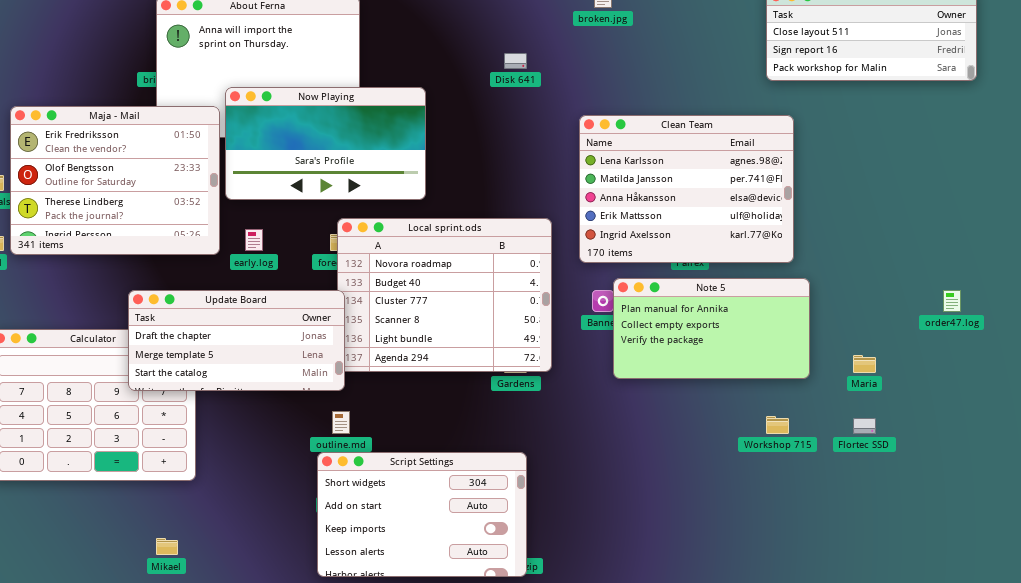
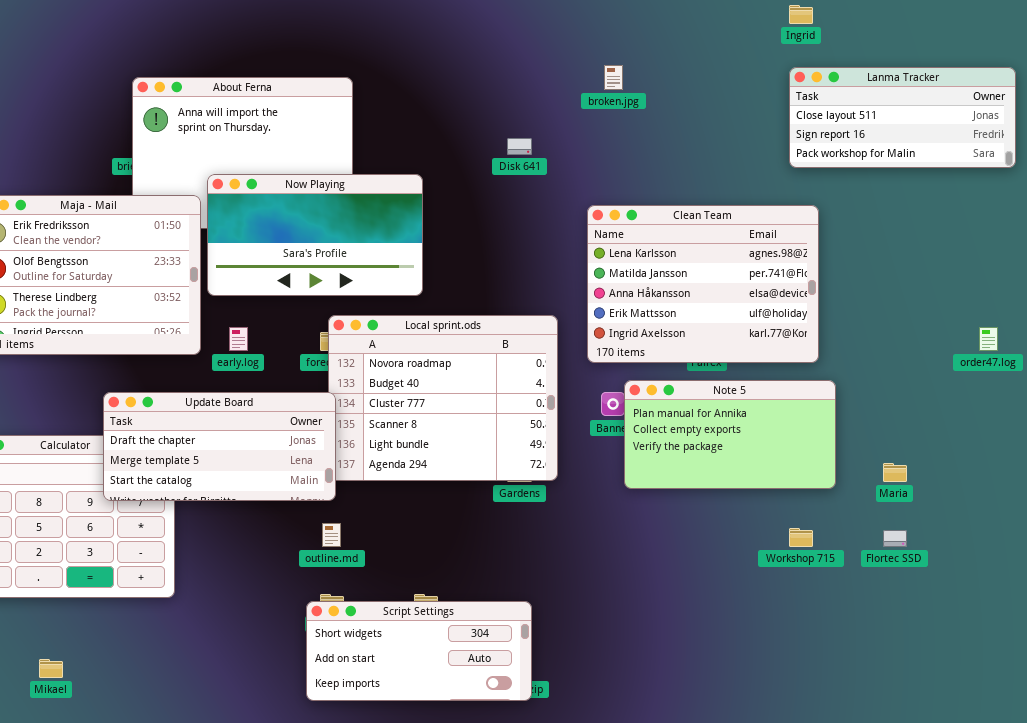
order47.log: [943,290,961,312] -> [979,327,998,351], moved
Script Settings: [317,452,527,577] -> [306,601,532,701], resized
Mikael: [156,538,178,555] -> [39,659,63,678], moved

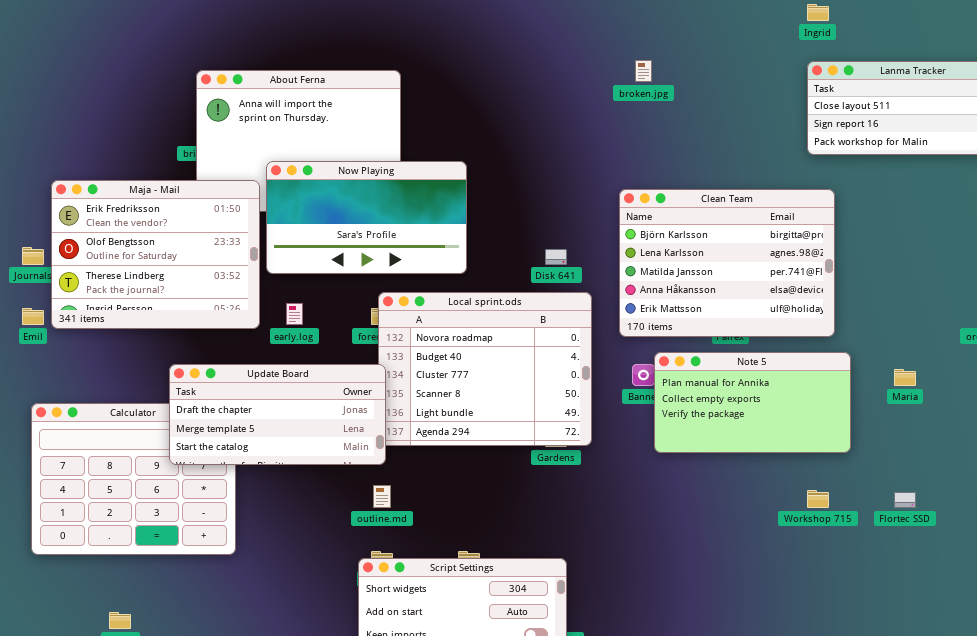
Disk 641: [507,138,532,155] -> [545,249,567,265], moved
Clean Team: [587,205,819,363] -> [619,189,835,337], scrolled up 1 row
Maria: [883,463,907,482] -> [894,369,916,386], moved

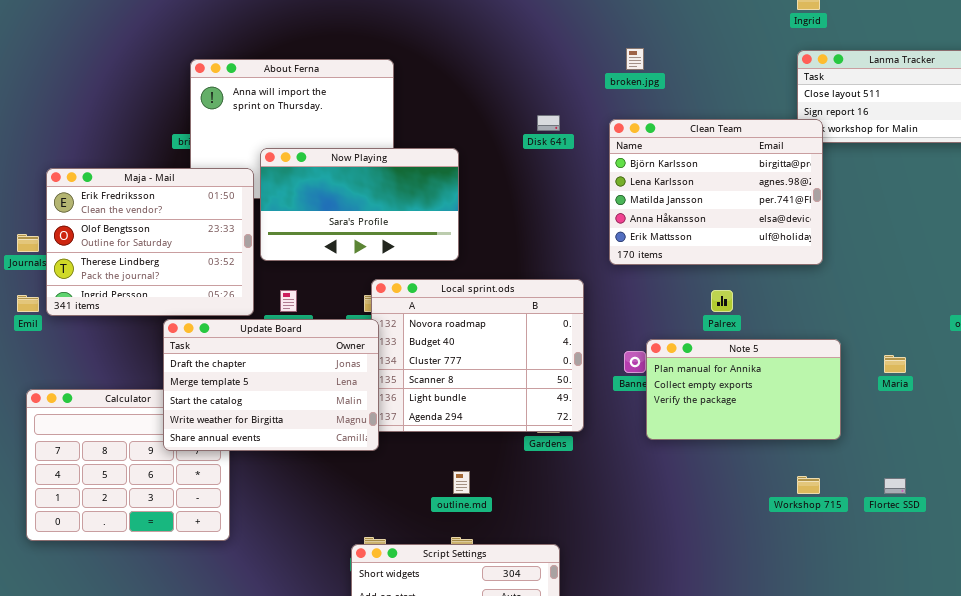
Clean Team: [619,189,835,337] -> [609,119,823,265], moved
Disk 641: [545,249,567,265] -> [537,115,560,131], moved
Update Board: [169,364,386,465] -> [163,319,379,451], resized
outline.md: [373,485,391,508] -> [453,471,470,494], moved

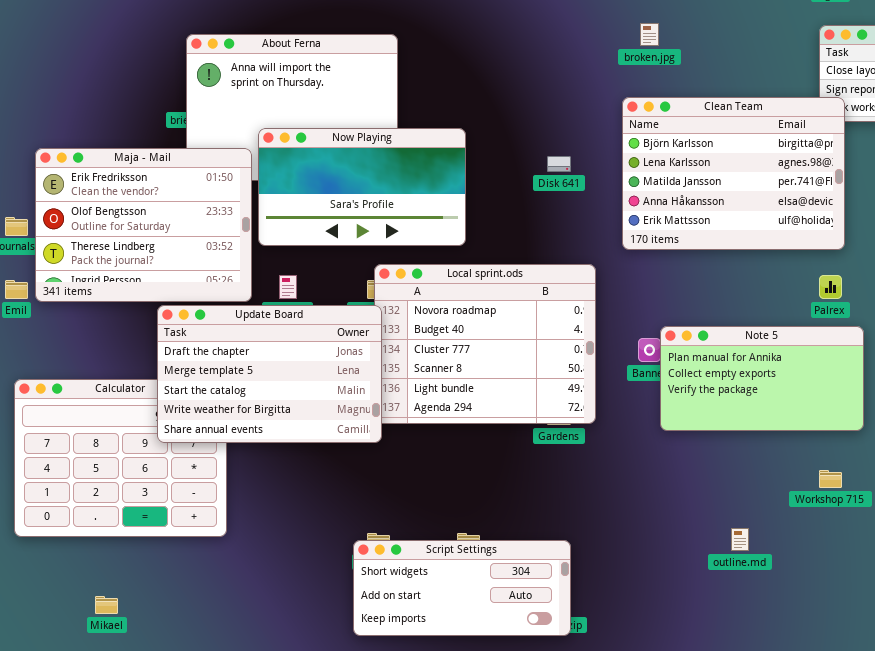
Disk 641: [537,115,560,131] -> [547,156,571,172], moved
Palrex: [711,290,733,312] -> [819,275,842,299], moved
outline.md: [453,471,470,494] -> [731,528,749,551], moved

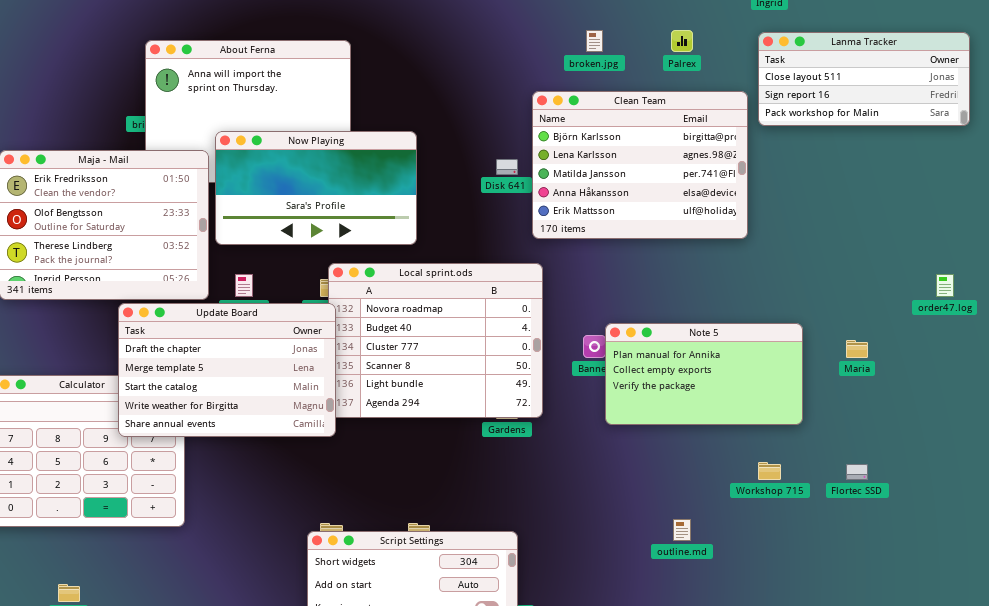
Clean Team: [622,97,845,250] -> [532,91,748,239], moved
Palrex: [819,275,842,299] -> [671,30,693,52], moved

